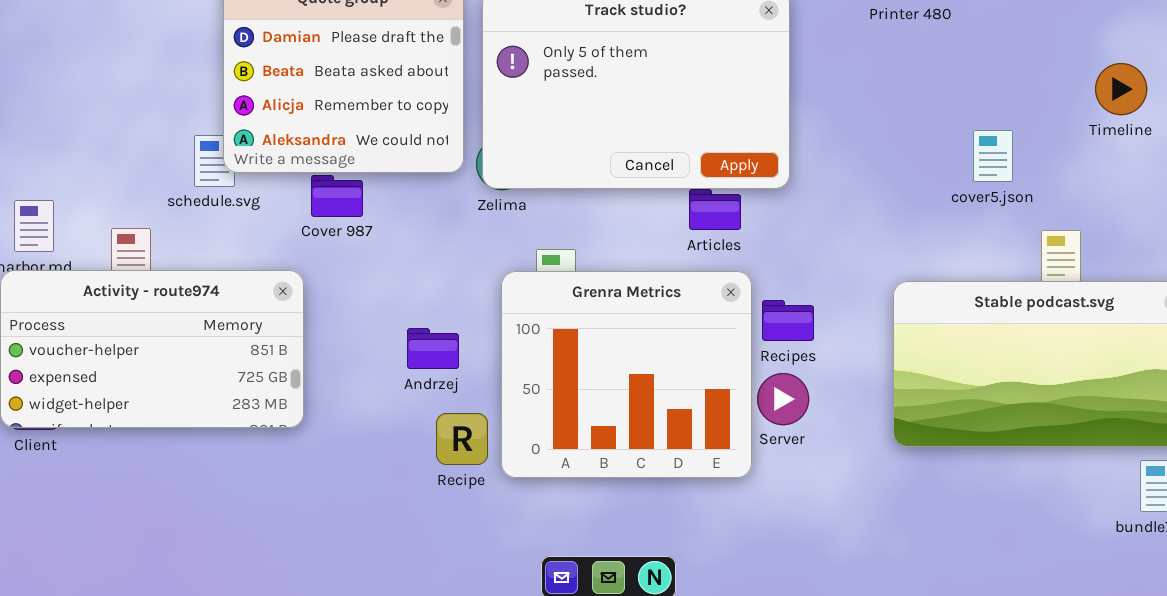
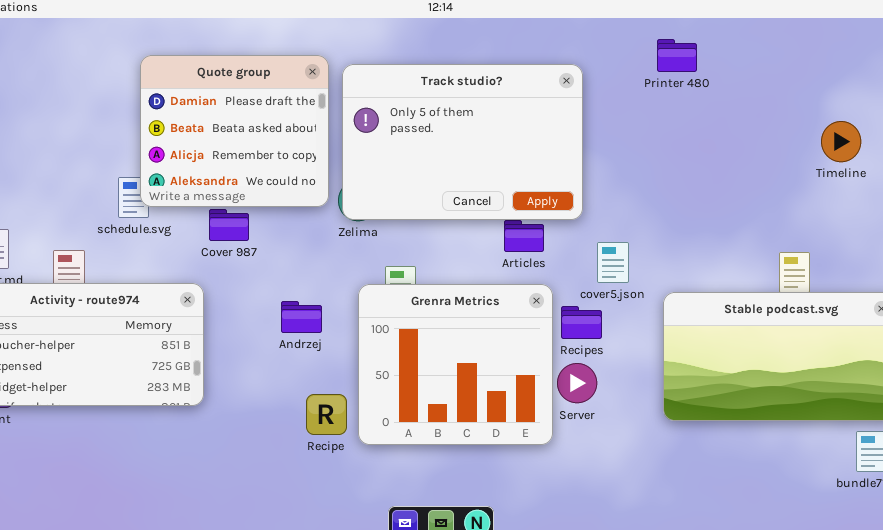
cover5.json: [973,130,1013,182] -> [597,242,629,283], moved
Andrzej: [407,328,459,369] -> [281,301,322,333], moved

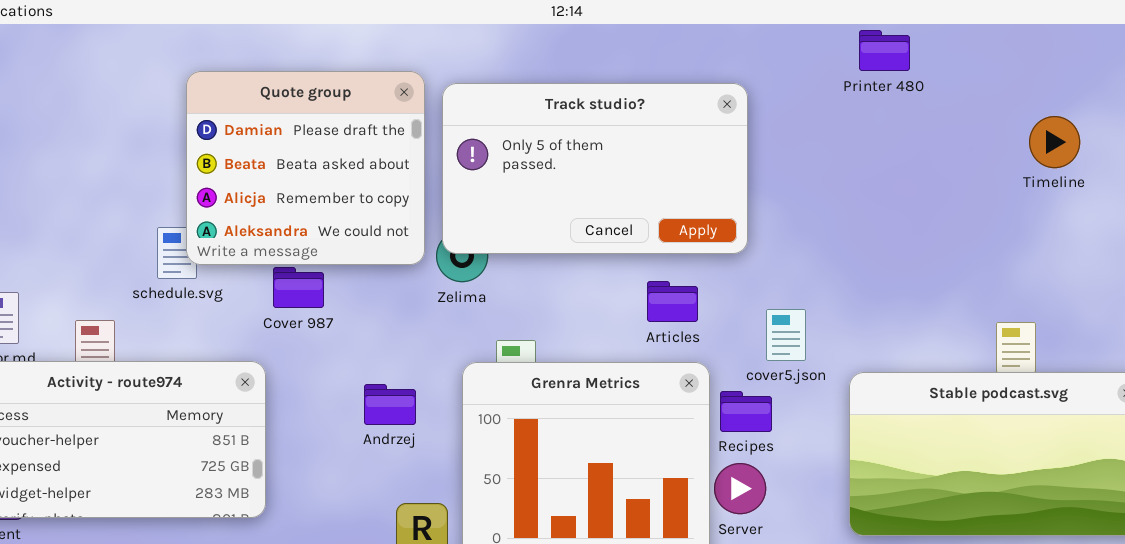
Printer 480: [657,39,697,72] -> [859,30,910,71], moved
Track studio?: [342,64,583,220] -> [442,83,748,254], resized
Timeline: [821,121,861,162] -> [1029,116,1080,168], moved

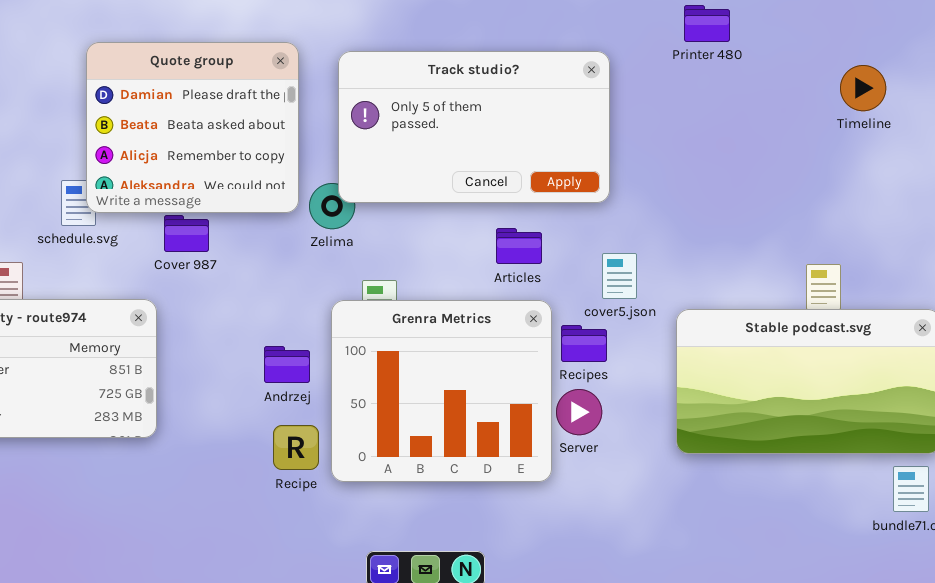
Track studio?: [442,83,748,254] -> [338,51,610,203], moved
Timeline: [1029,116,1080,168] -> [840,65,886,111], moved
Andrzej: [364,384,416,425] -> [264,346,310,383], moved

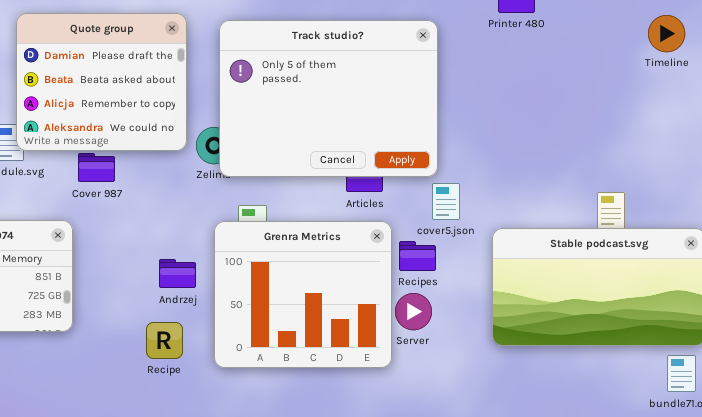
Track studio?: [338,51,610,203] -> [219,20,438,177], resized
Timeline: [840,65,886,111] -> [648,15,685,52], moved
Recipe: [273,425,319,470] -> [146,322,183,359], moved

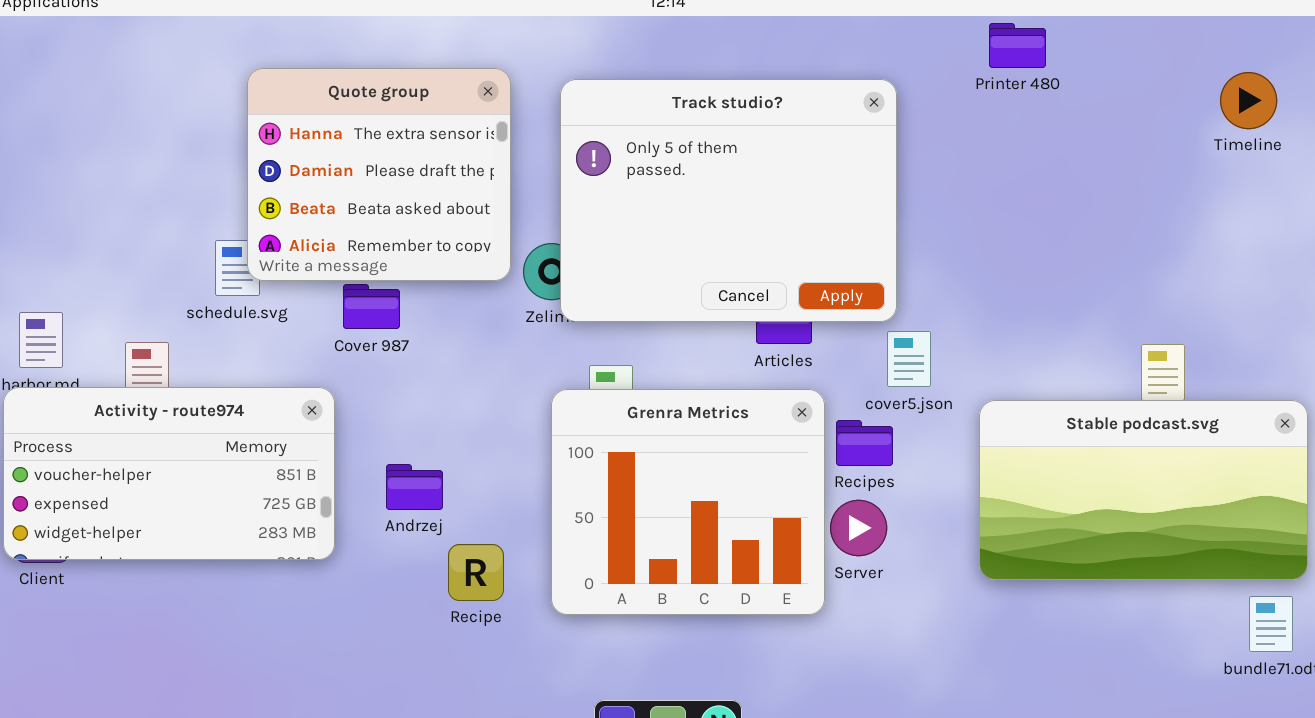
Quote group: [16,13,187,151] -> [247,68,511,281], scrolled up 1 row
Andrzej: [159,259,196,288] -> [386,464,443,510], moved

